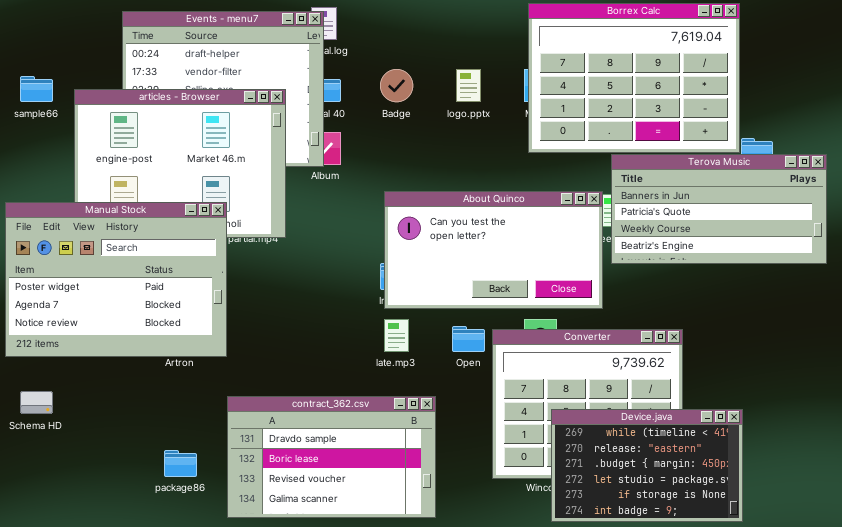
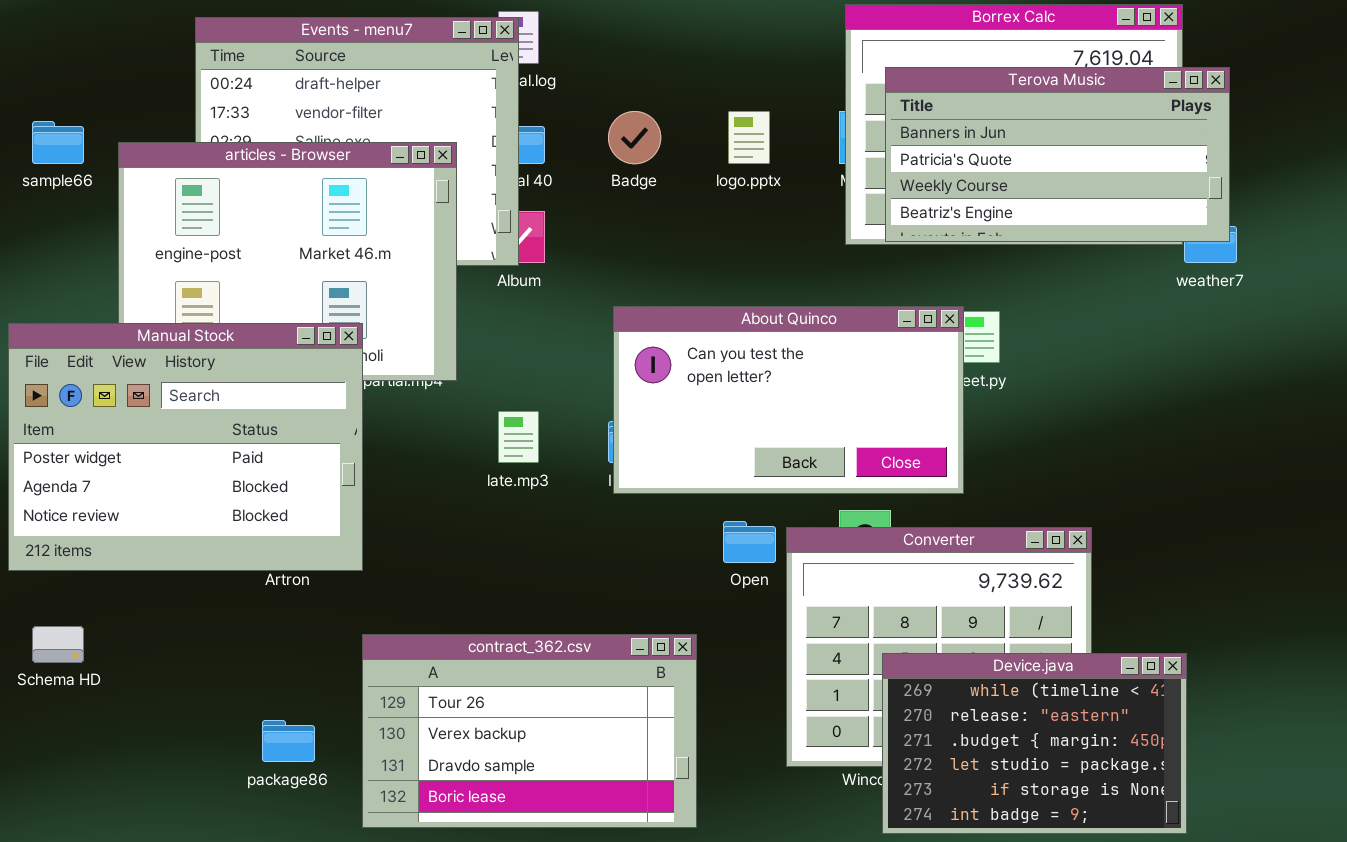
Terova Music: [611,154,827,264] -> [885,67,1230,242], moved
late.mp3: [384,319,409,352] -> [498,411,539,463], moved
contract_362.csv: [227,396,436,518] -> [362,634,697,828], scrolled up 2 rows

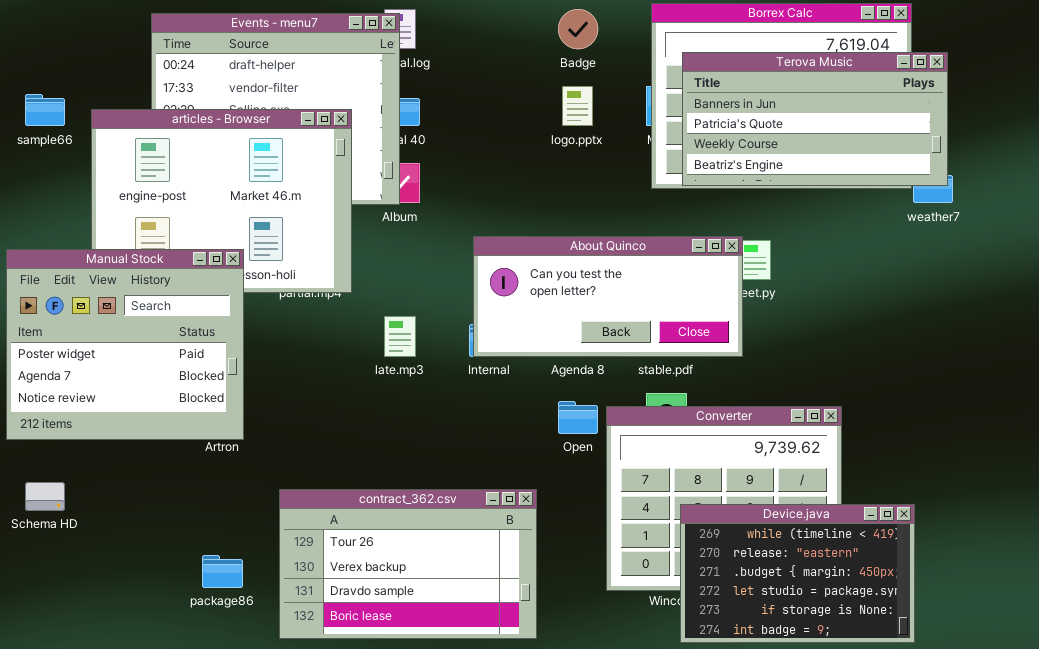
Badge: [608,111,661,164] -> [558,9,598,49], moved
About Quinco: [613,306,964,494] -> [473,236,743,357], resized
Manual Stock: [8,323,363,571] -> [6,249,244,440], resized

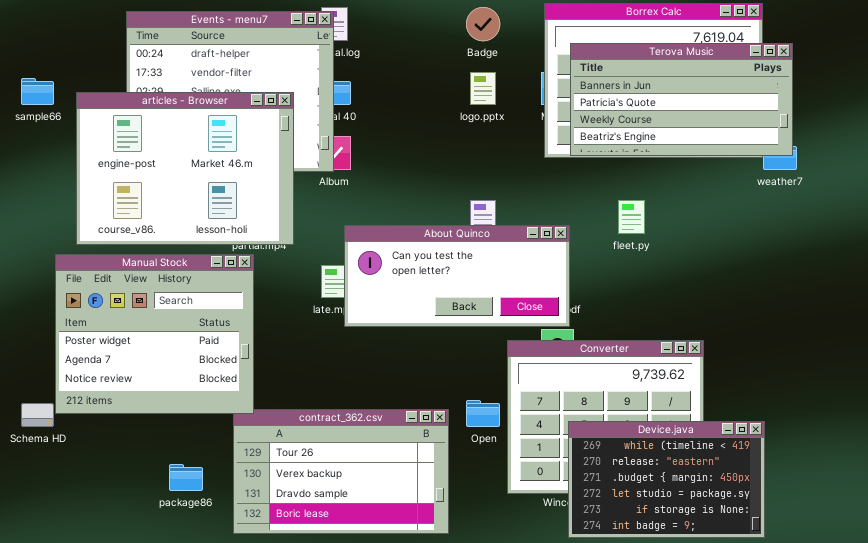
About Quinco: [473,236,743,357] -> [344,225,570,327], moved
Manual Stock: [6,249,244,440] -> [55,254,254,414], moved
Open: [558,401,598,434] -> [466,400,500,427], moved

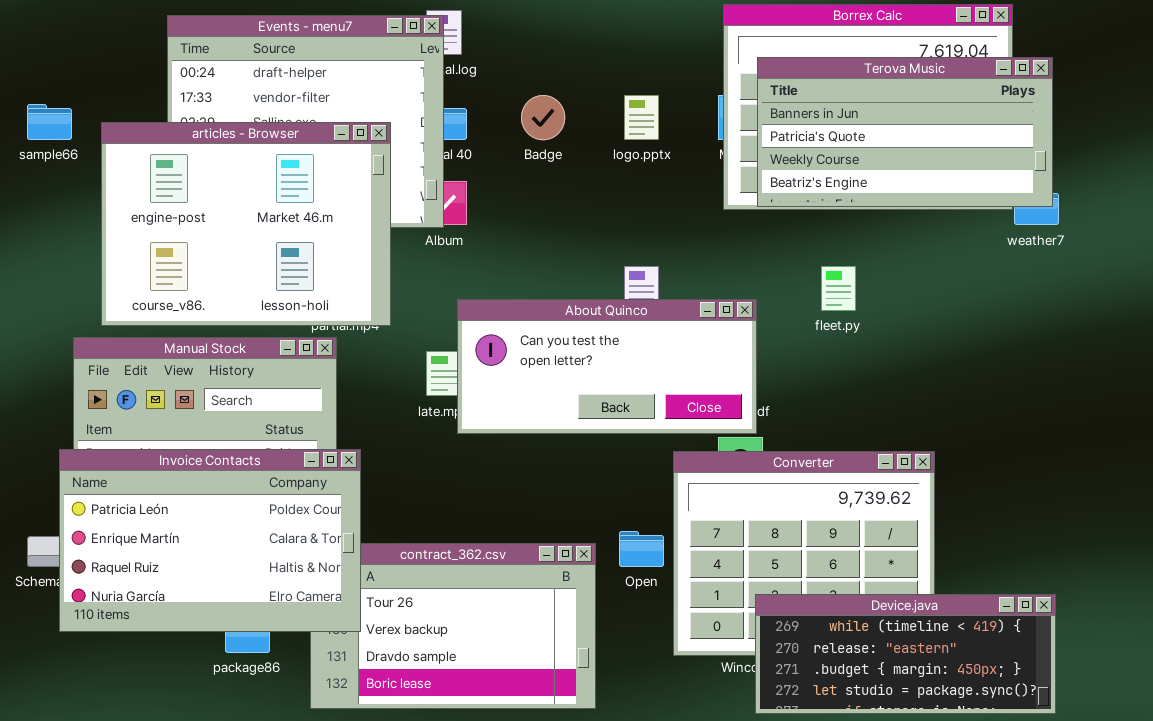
Badge: [466,7,500,41] -> [521,95,565,140], moved
Invoice Contacts: none -> [59,449,361,632], opened
Device.java: [568,421,765,538] -> [755,594,1056,714], resized

